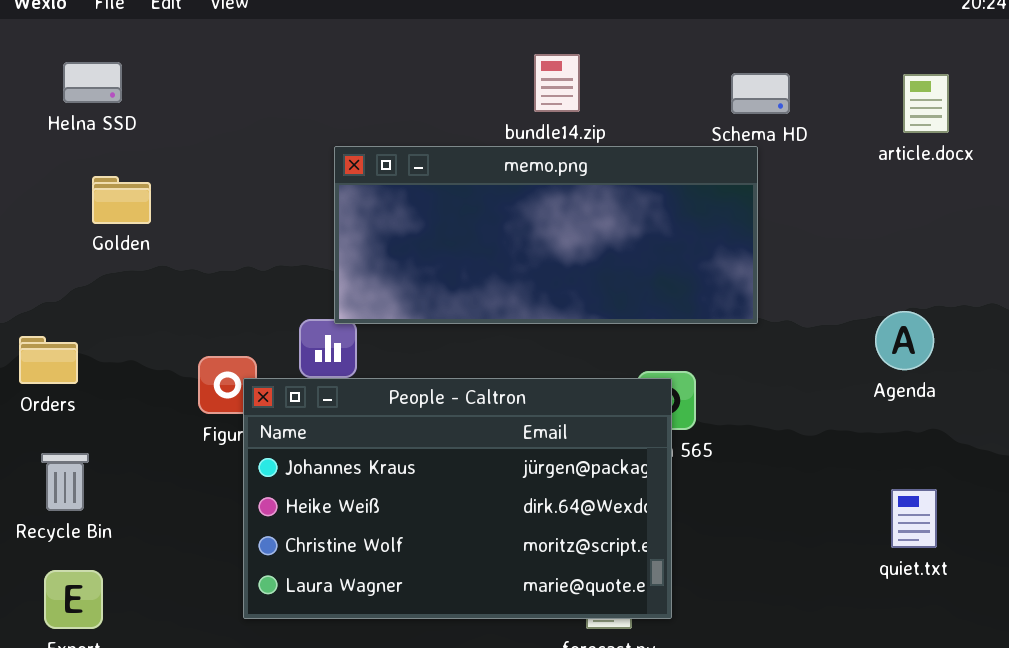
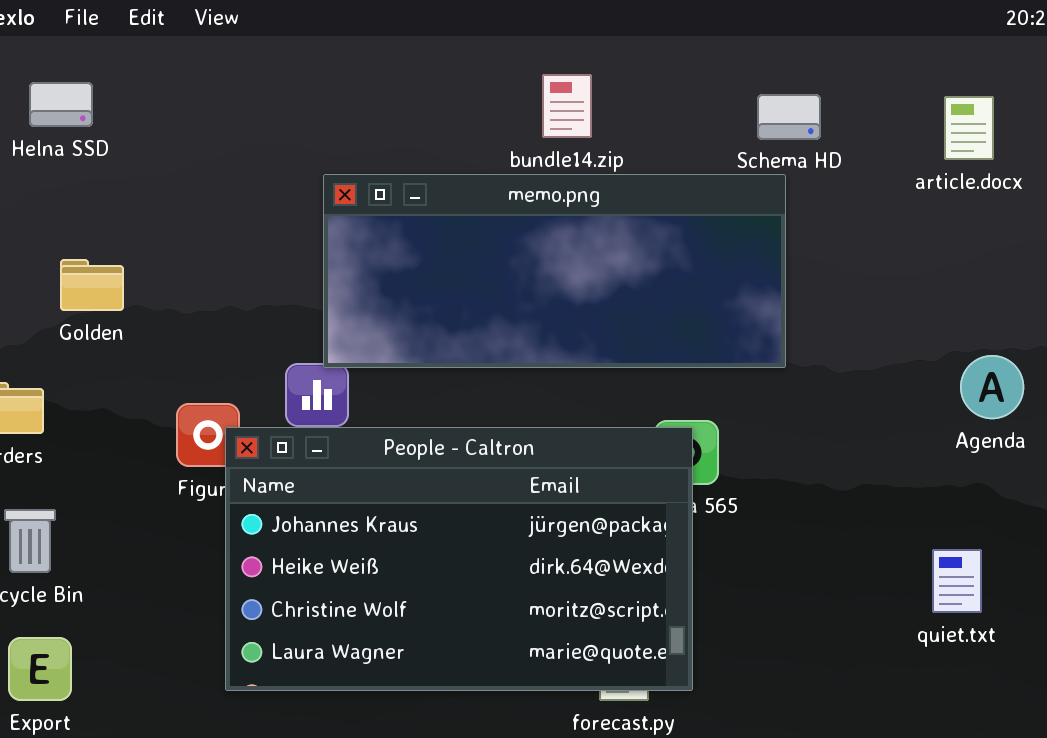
Golden: [92,176,151,224] -> [60,259,124,311], moved
Agenda: [875,311,934,370] -> [960,355,1024,419], moved

